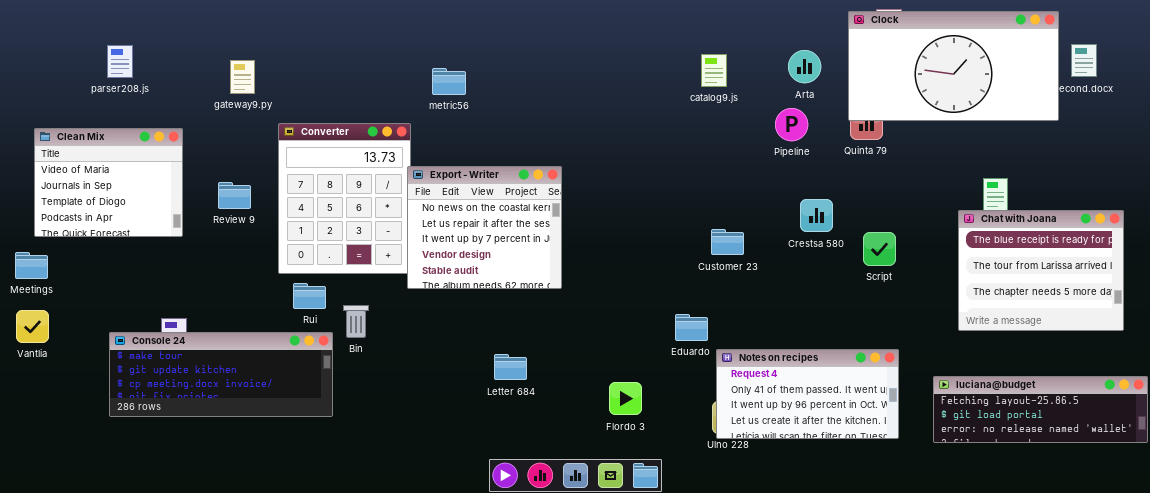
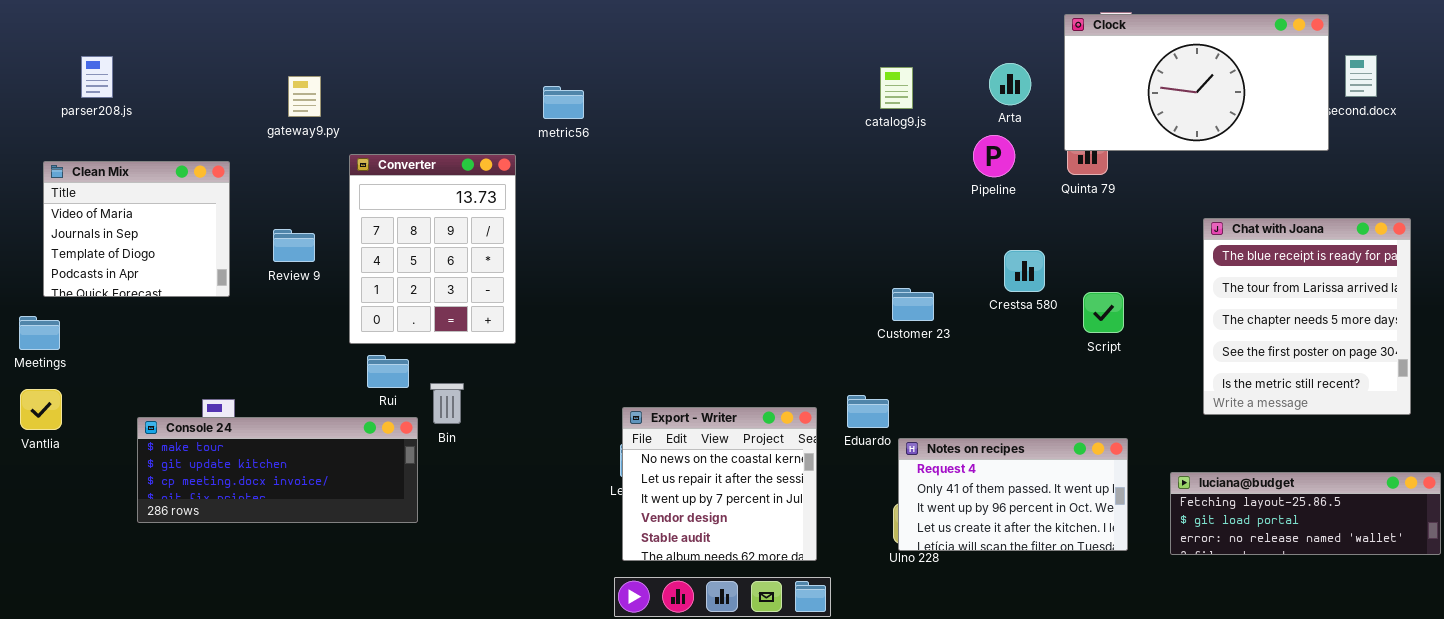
parser208.js: [107,45,133,78] -> [81,56,113,98], moved
Export - Writer: [407,166,562,289] -> [622,407,817,561], moved
Chat with Joana: [958,210,1124,331] -> [1203,218,1411,415], resized

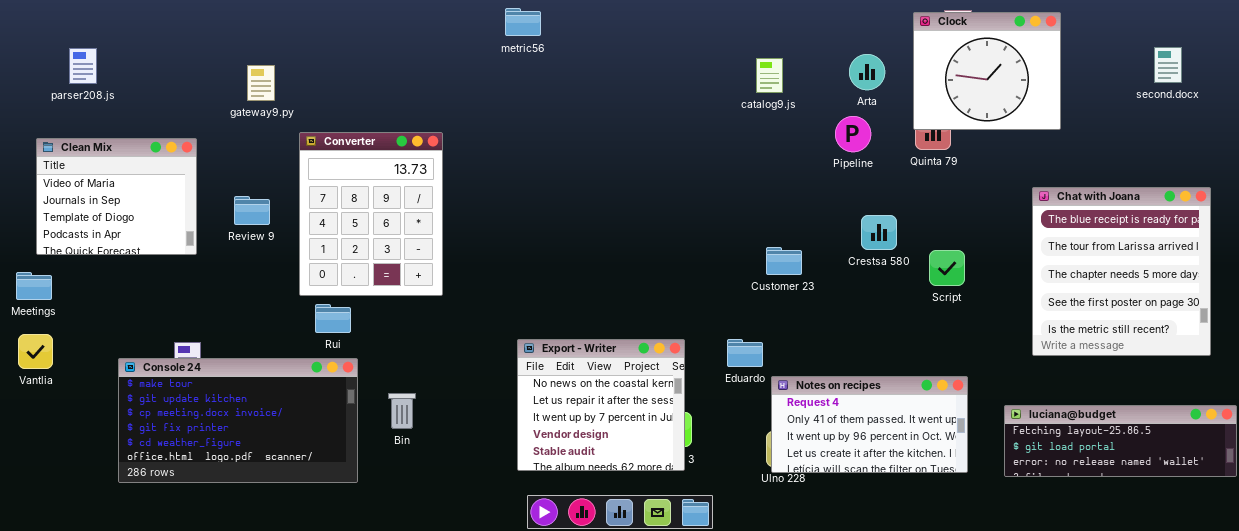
Clock: [1064,14,1329,151] -> [913,12,1061,130], resized
metric56: [543,86,584,119] -> [505,8,541,36], moved
Bin: [430,383,464,424] -> [388,393,416,429], moved
Export - Writer: [622,407,817,561] -> [517,339,685,471], moved
Console 24: [137,417,418,523] -> [118,358,358,483], resized

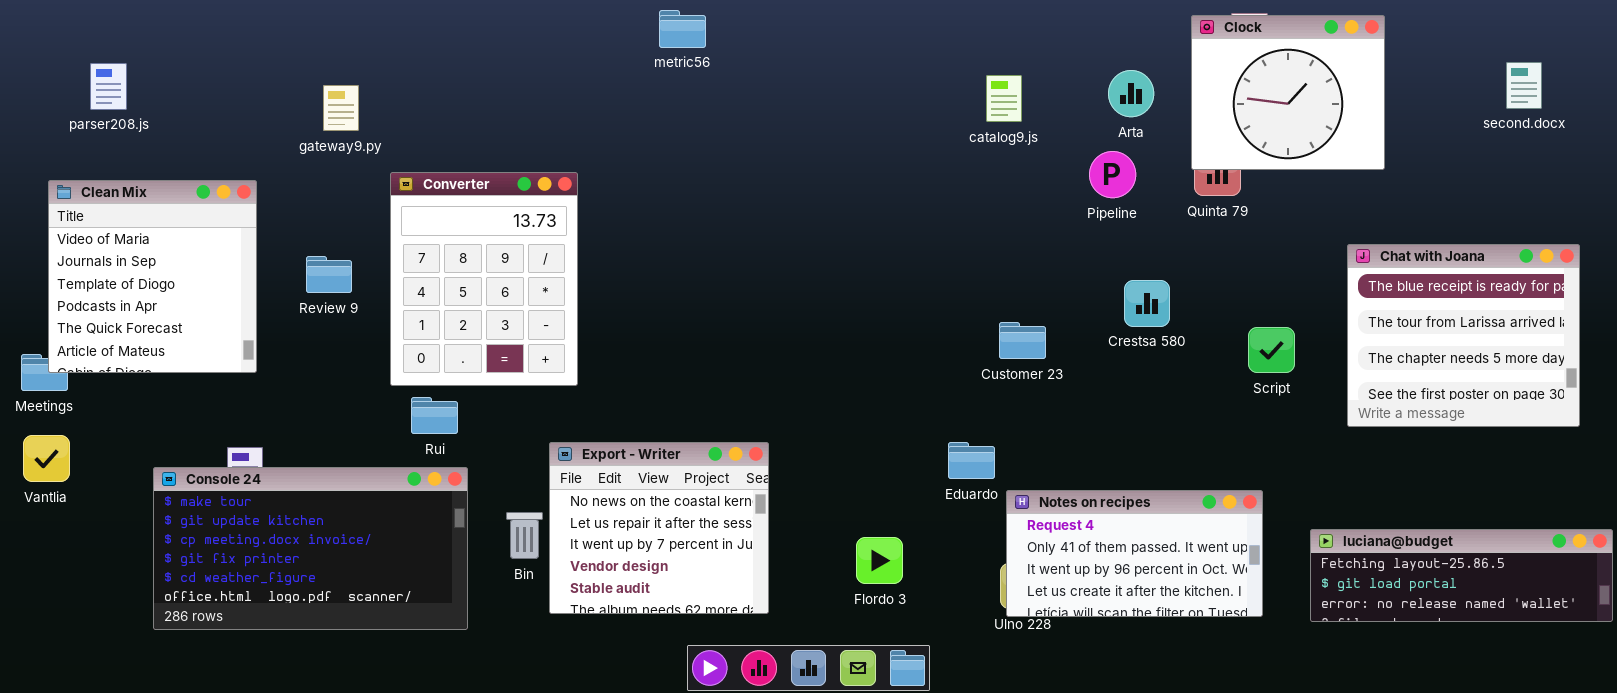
Clean Mix: [36,138,197,255] -> [48,180,257,373], resized
Chat with Joana: [1032,187,1211,356] -> [1347,244,1580,427], resized
Script: [929,250,965,286] -> [1248,327,1295,373], moved
Export - Writer: [517,339,685,471] -> [549,442,769,614], moved

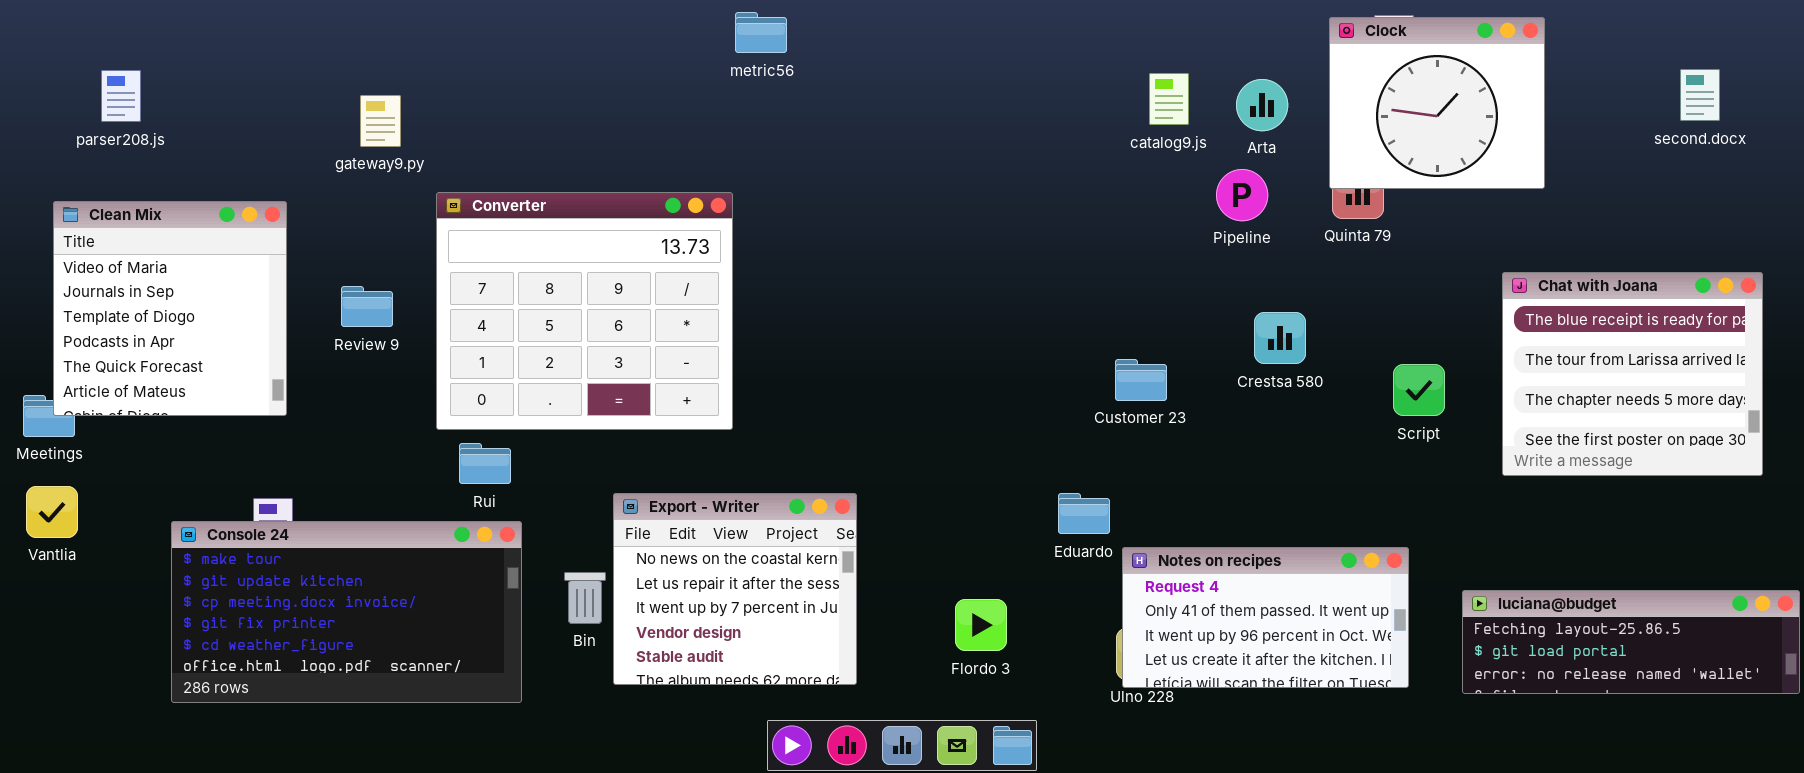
catalog9.js: [986,75,1022,122] -> [1149,73,1189,125], moved
Converter: [390,172,578,386] -> [436,192,733,430], resized

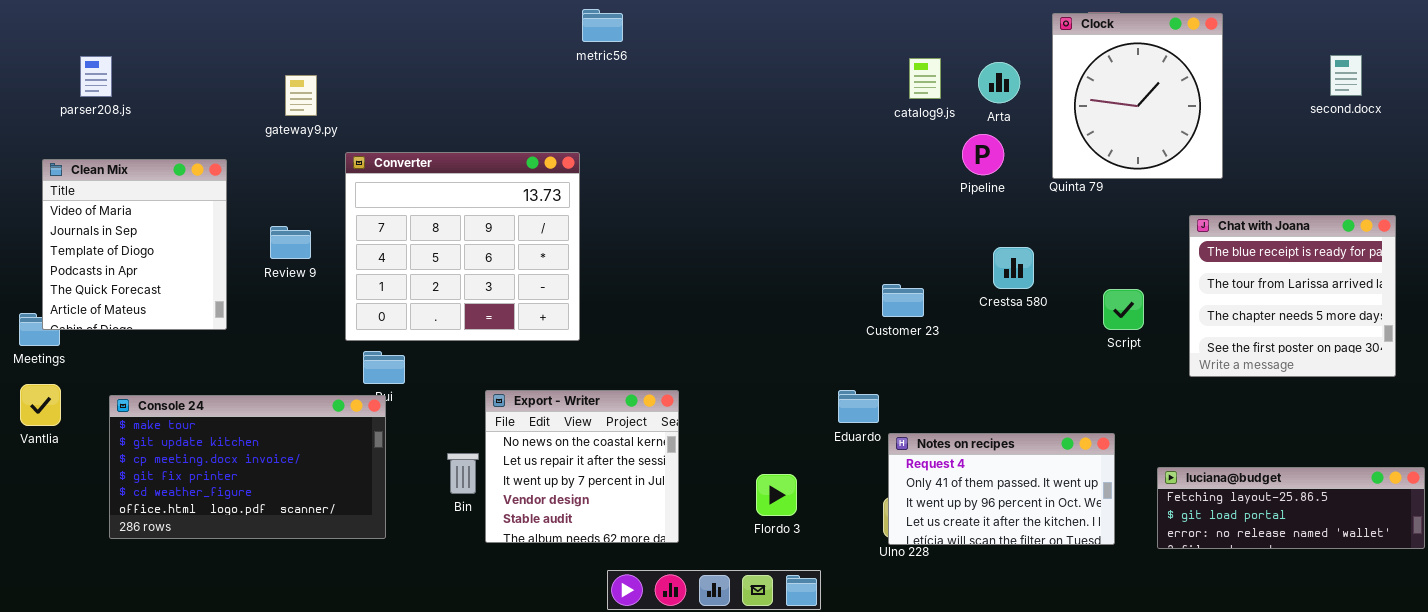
Clock: [1329,17,1545,189] -> [1052,13,1223,179], resized
Console 24: [171,521,522,703] -> [109,395,386,539], moved

